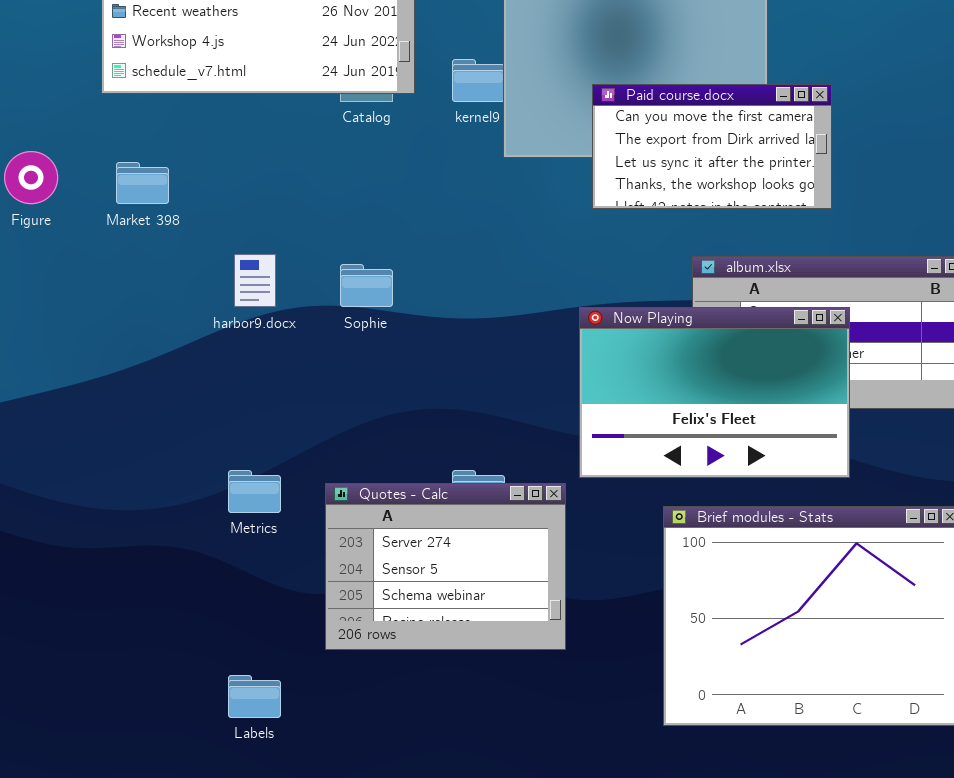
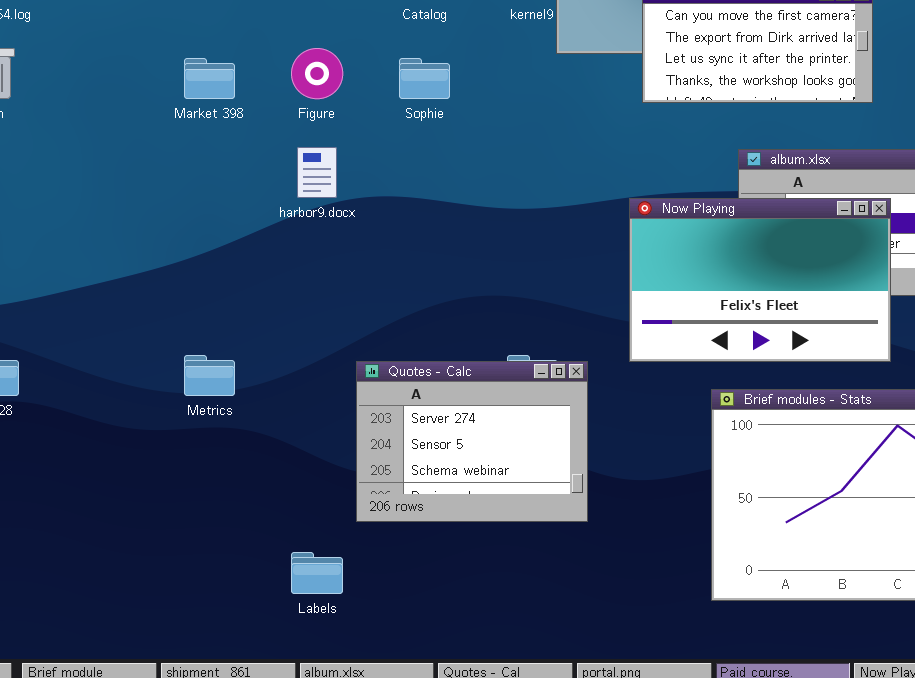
Figure: [4,151,58,204] -> [291,48,343,99], moved
Sophie: [340,264,393,307] -> [399,58,450,99], moved
Metrics: [228,470,281,513] -> [184,355,235,396], moved
Quotes - Calc: [325,483,566,650] -> [356,361,588,522], moved

